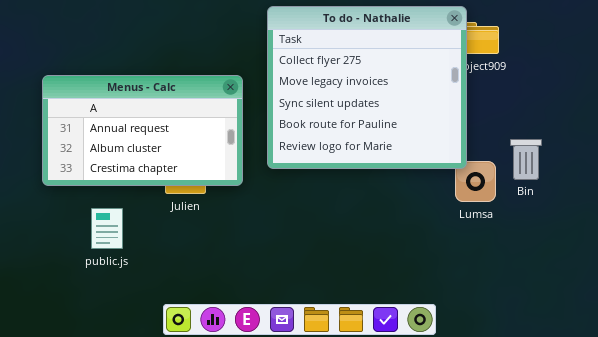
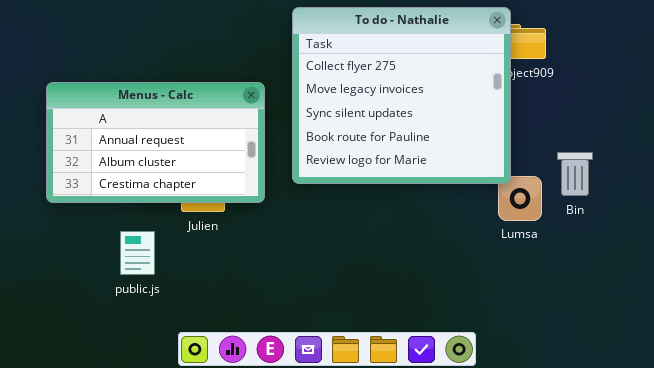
public.js: [91,208,123,249] -> [120,231,155,275], moved

